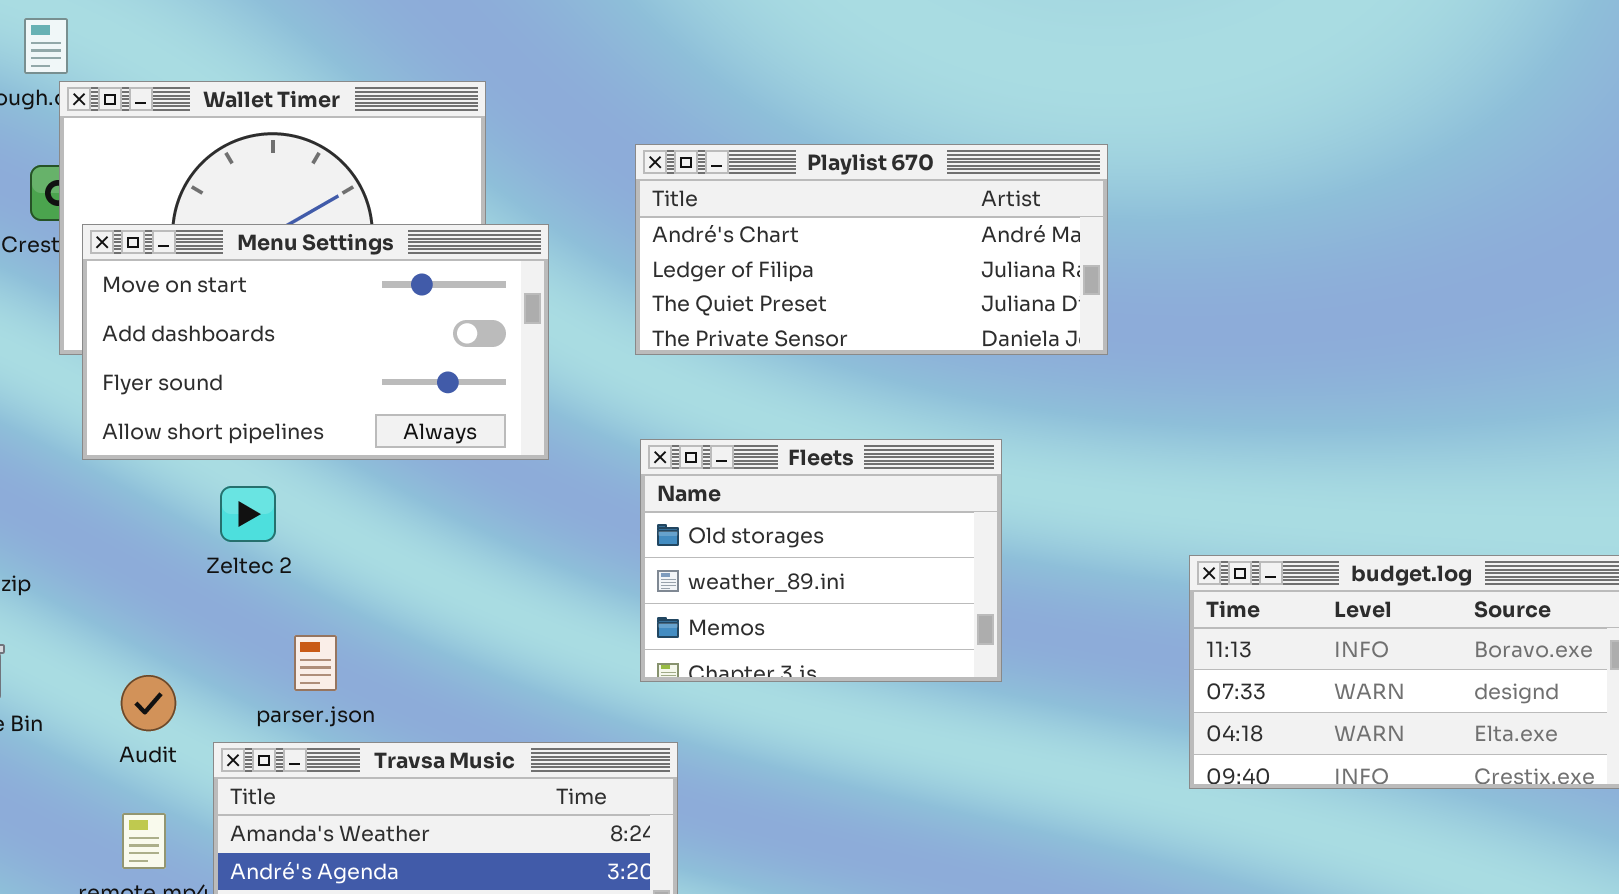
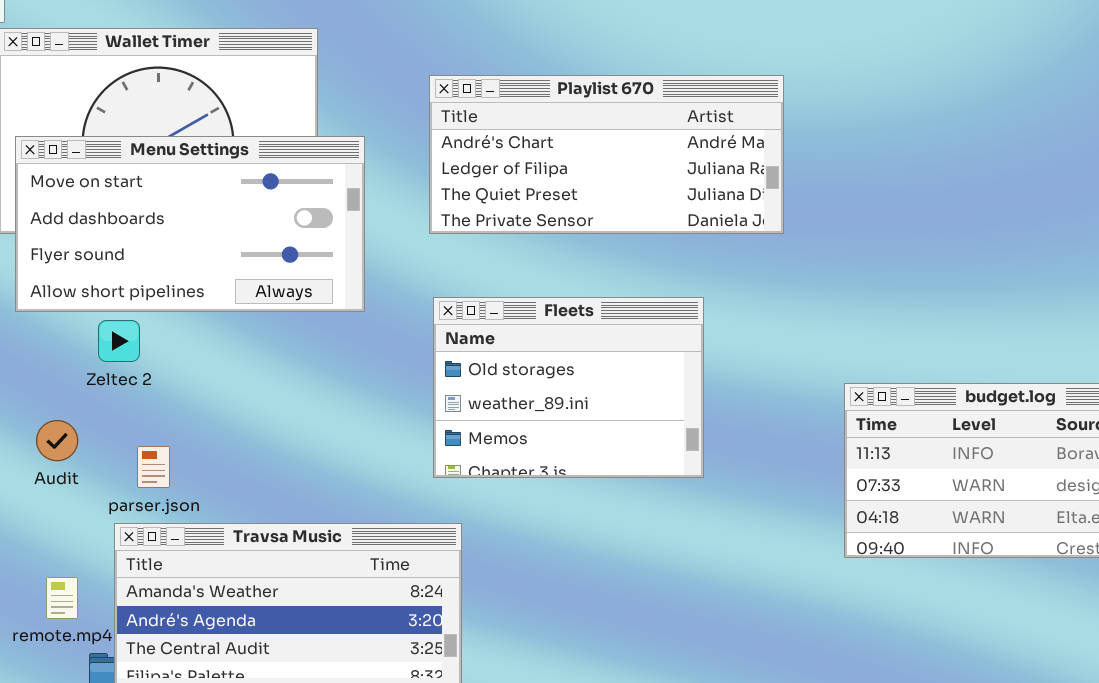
Zeltec 2: [220,486,276,542] -> [98,320,140,362], moved
parser.json: [294,635,337,691] -> [137,446,170,488], moved
Audit: [121,675,176,731] -> [36,420,78,461], moved

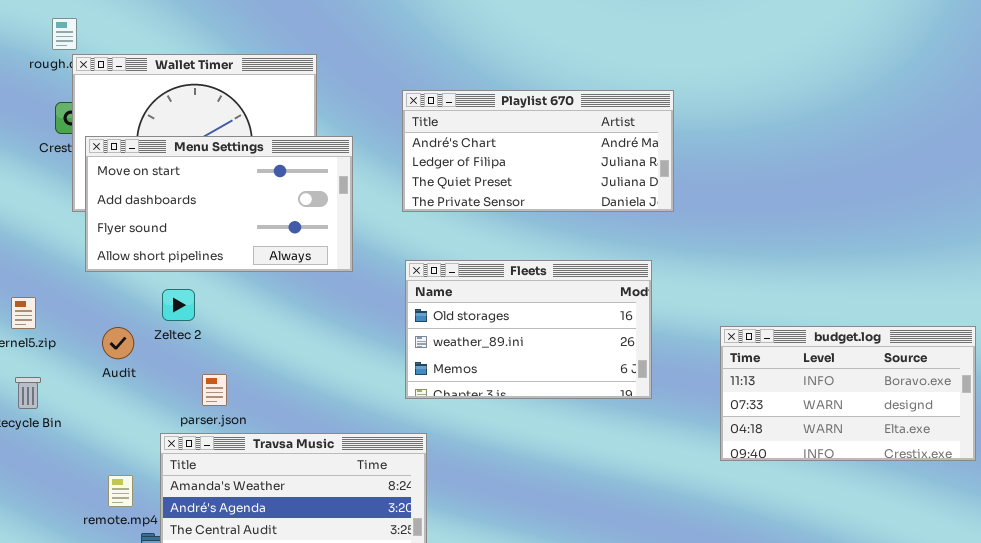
Fleets: [433,297,704,478] -> [405,260,652,399], resized
Zeltec 2: [98,320,140,362] -> [162,289,195,321], moved
Audit: [36,420,78,461] -> [102,327,134,359], moved
parser.json: [137,446,170,488] -> [202,374,227,406], moved

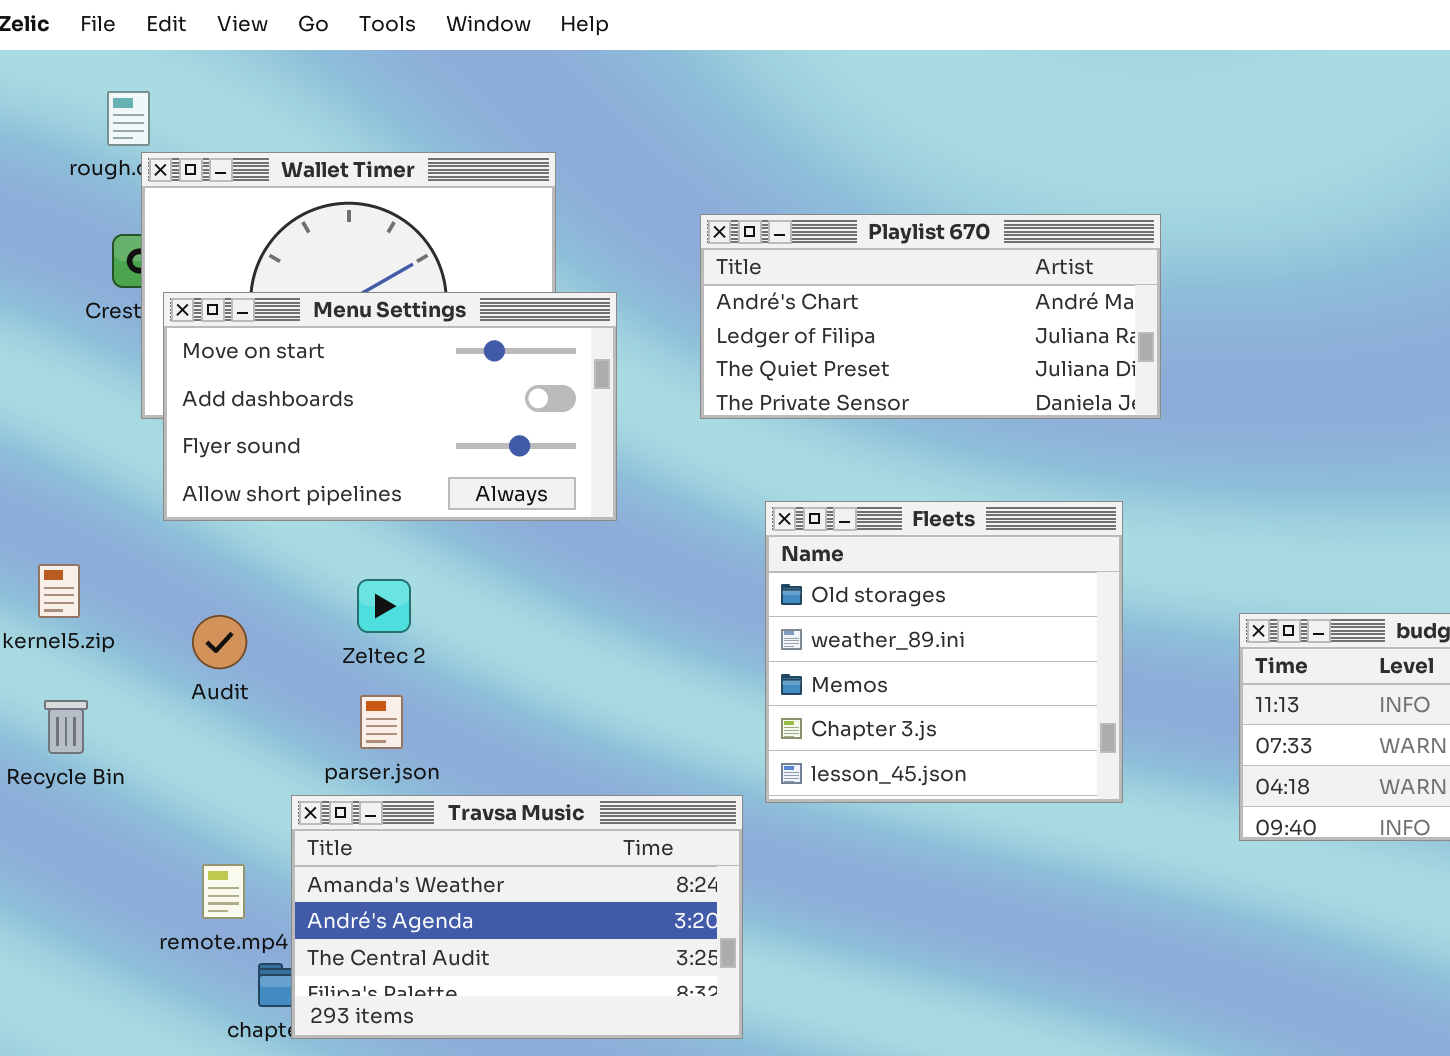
Fleets: [405,260,652,399] -> [765,501,1123,803], resized
Zeltec 2: [162,289,195,321] -> [357,579,411,633], moved

